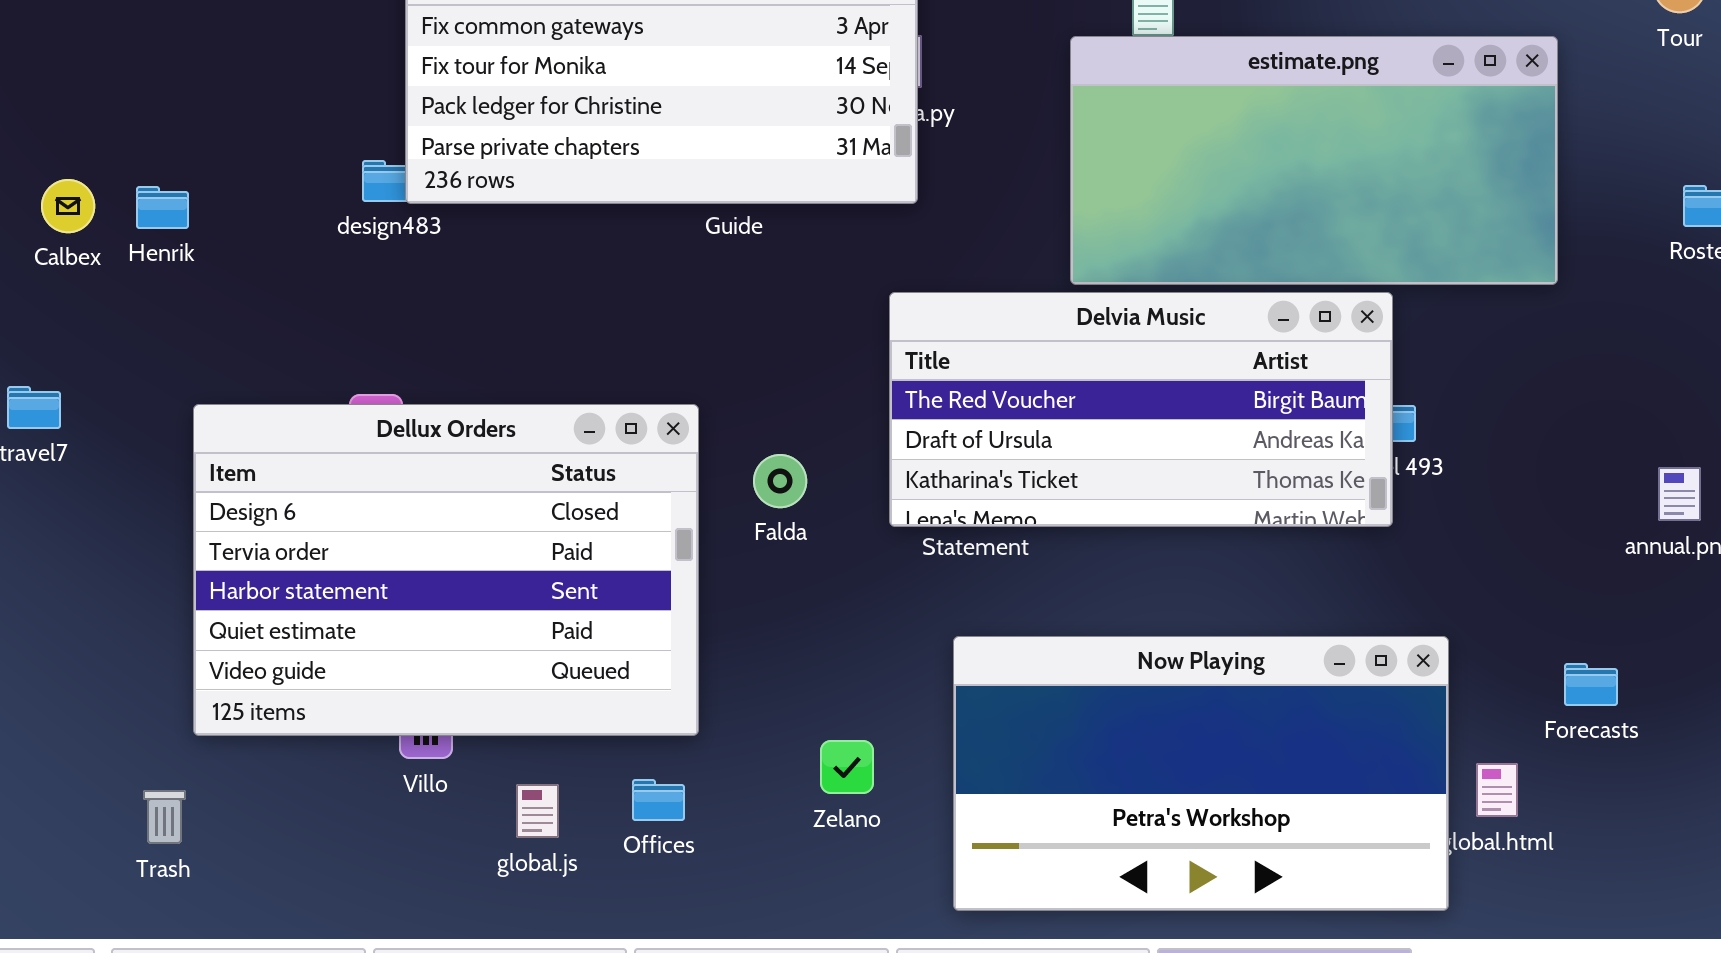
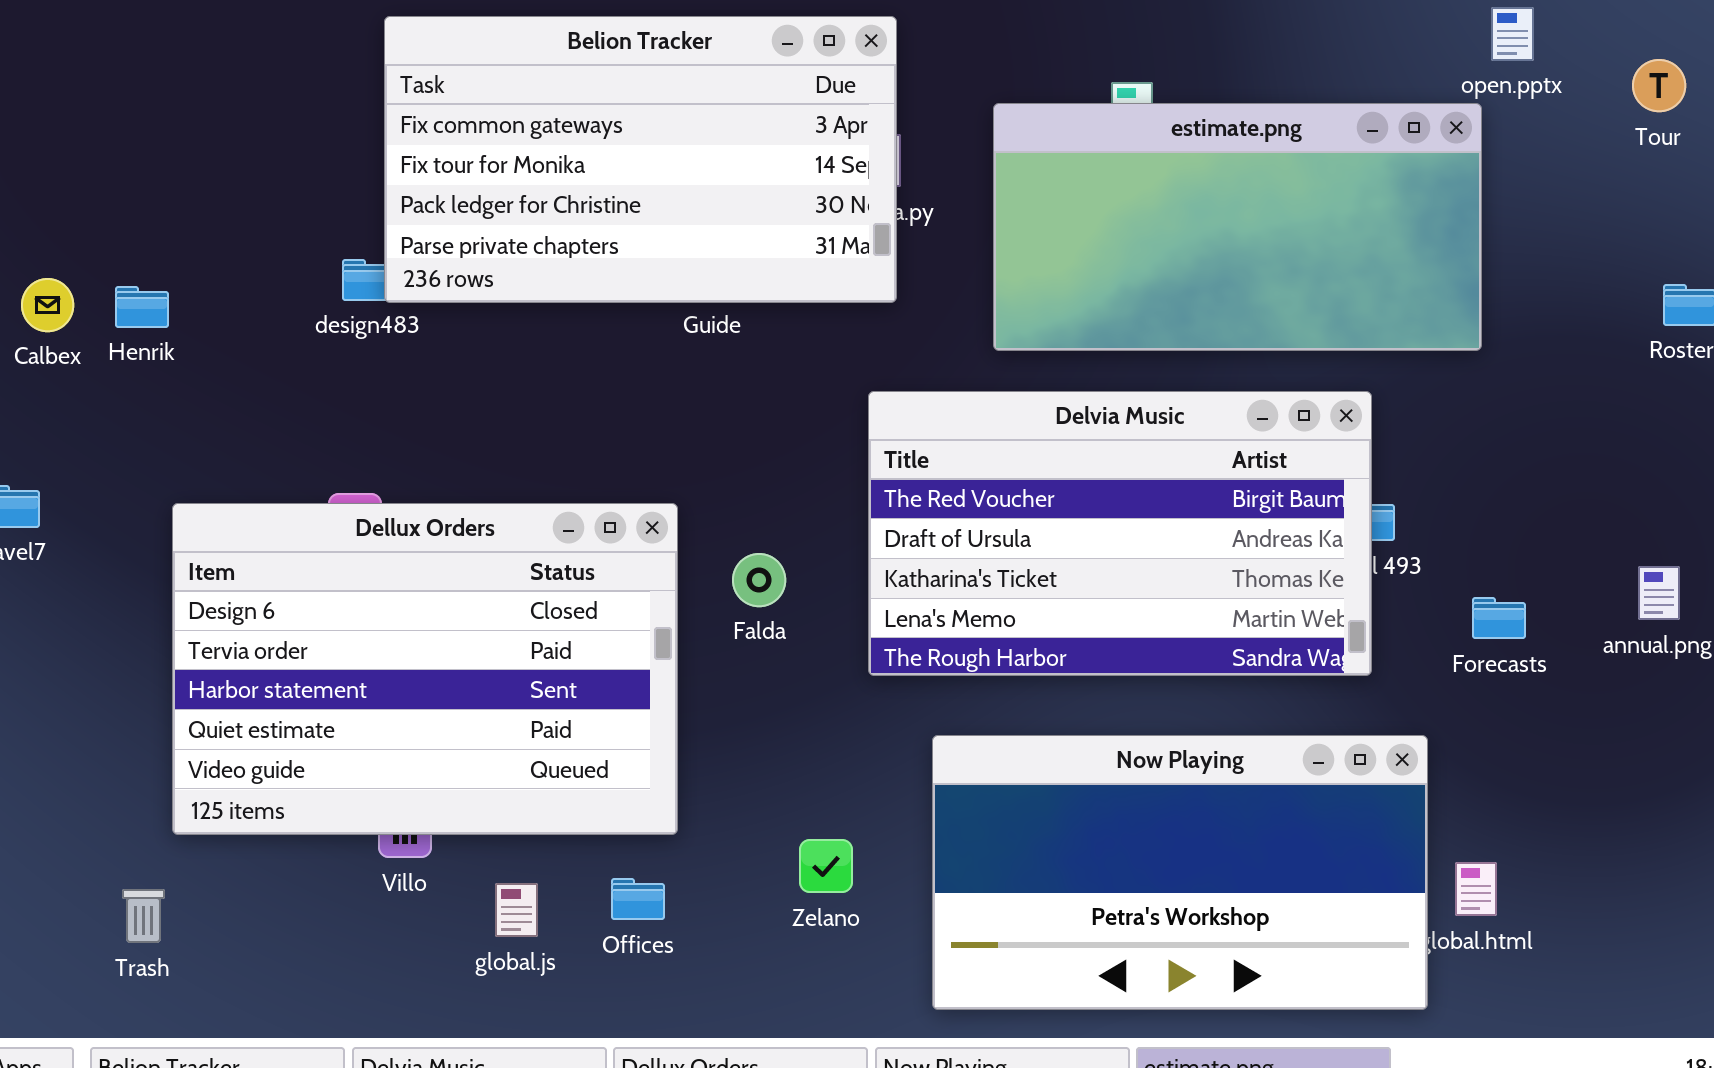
estimate.png: [1070,36,1558,285] -> [993,103,1482,351], moved
Delvia Music: [889,292,1393,527] -> [868,391,1372,676], resized
Forecasts: [1564,663,1618,706] -> [1472,597,1526,639], moved

